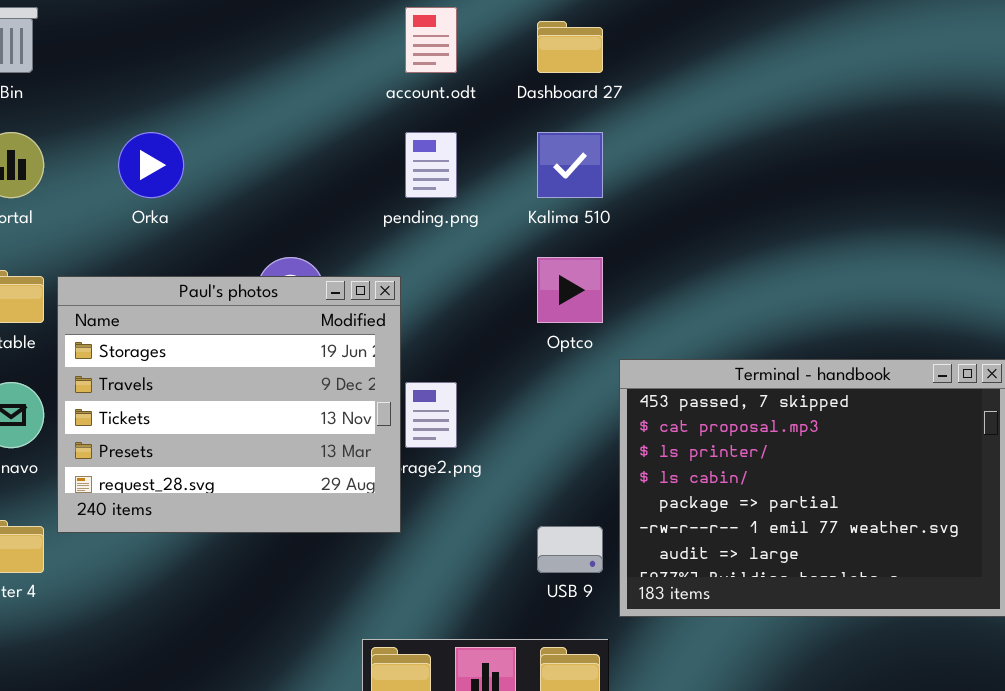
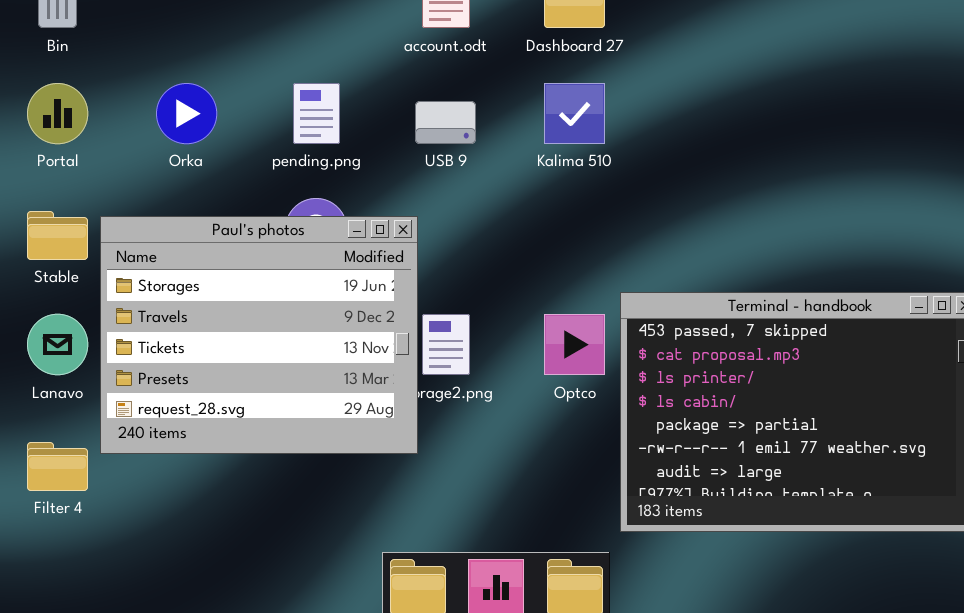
pending.png: [405,132,457,198] -> [293,83,340,144], moved
Optco: [537,257,603,323] -> [544,314,605,375], moved
USB 9: [537,526,603,573] -> [415,101,476,144], moved

